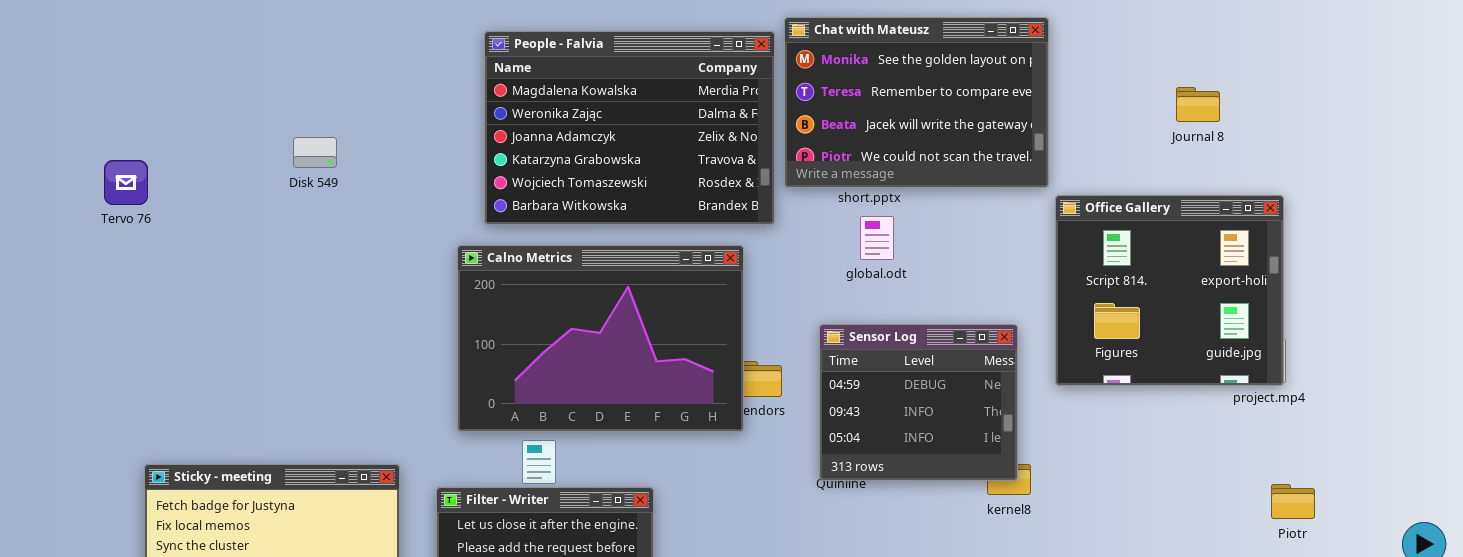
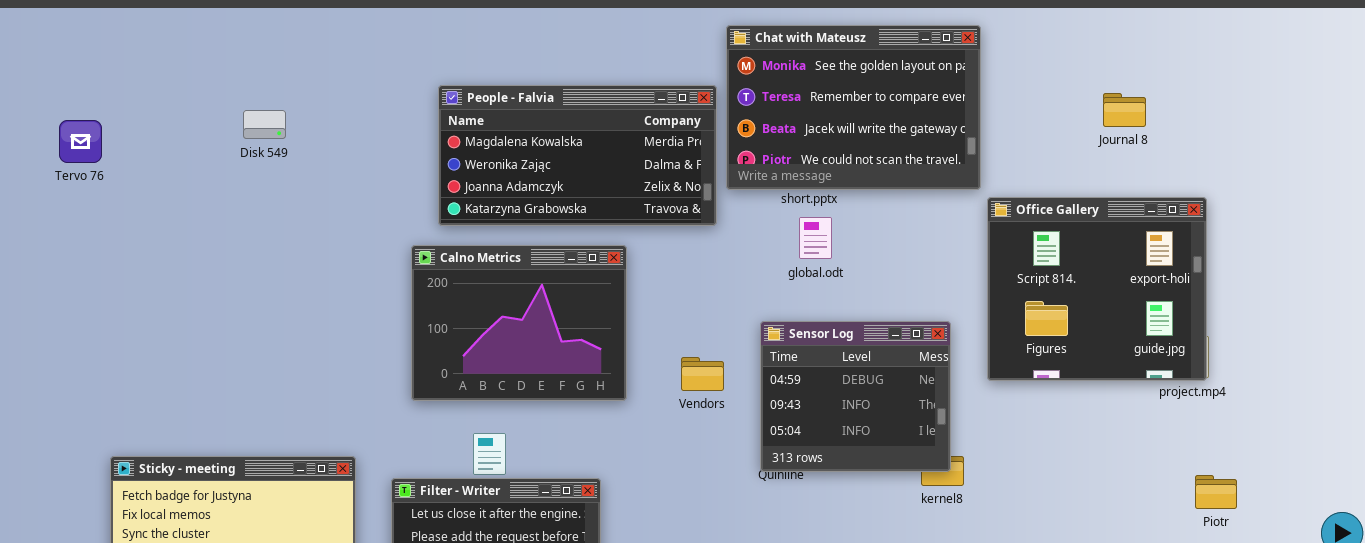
People - Falvia: [484,31,775,225] -> [438,85,717,226], resized
Disk 549: [293,137,337,168] -> [243,110,286,139], moved
Tervo 76: [104,160,148,205] -> [59,120,102,163], moved
Calno Metrics: [457,245,744,432] -> [411,245,627,401], resized

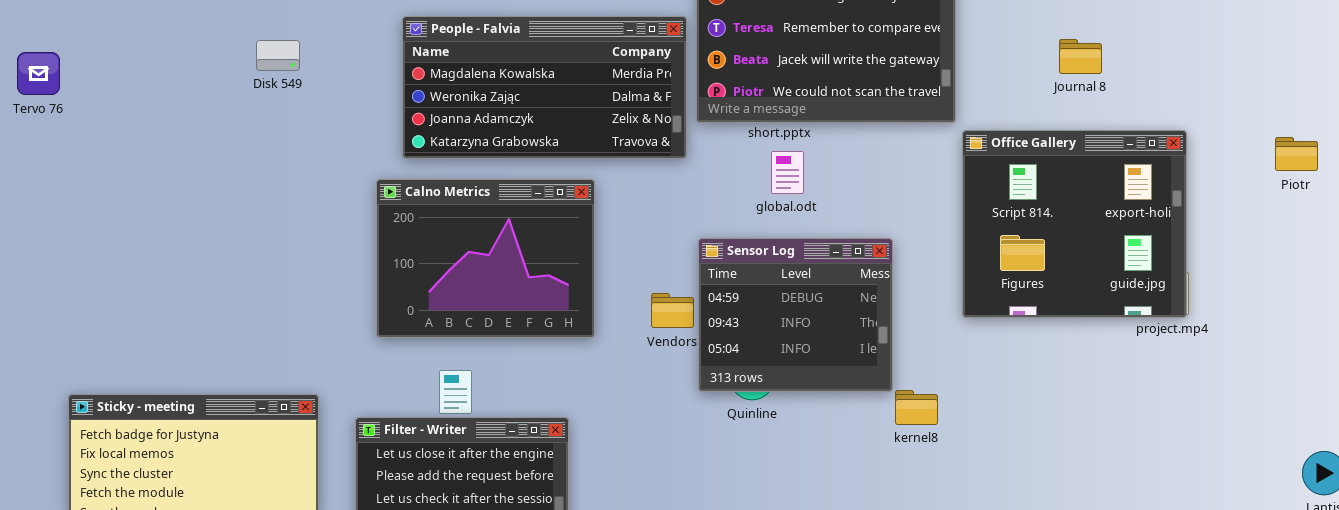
Journal 8: [1103,93,1146,127] -> [1059,39,1102,74], moved
Disk 549: [243,110,286,139] -> [256,40,300,71], moved
Sensor Log: [760,321,951,472] -> [698,238,893,392], moved
Piotr: [1195,475,1237,509] -> [1275,137,1318,171], moved

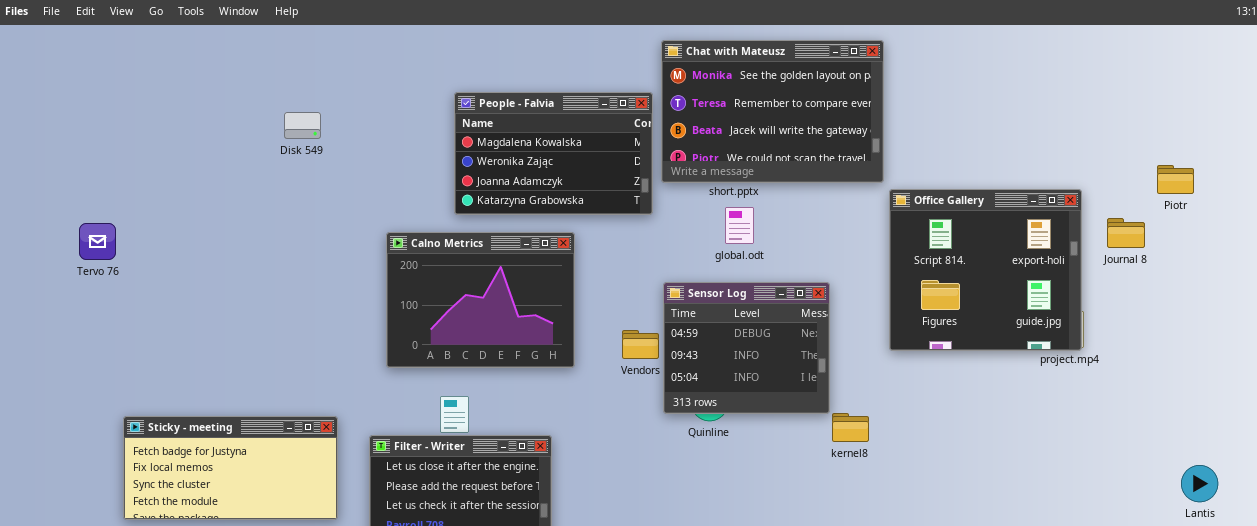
People - Falvia: [402,16,687,159] -> [454,92,653,215], resized
Journal 8: [1059,39,1102,74] -> [1107,218,1145,248], moved
Tervo 76: [17,52,60,95] -> [79,223,116,260], moved
Piotr: [1275,137,1318,171] -> [1157,165,1194,194], moved

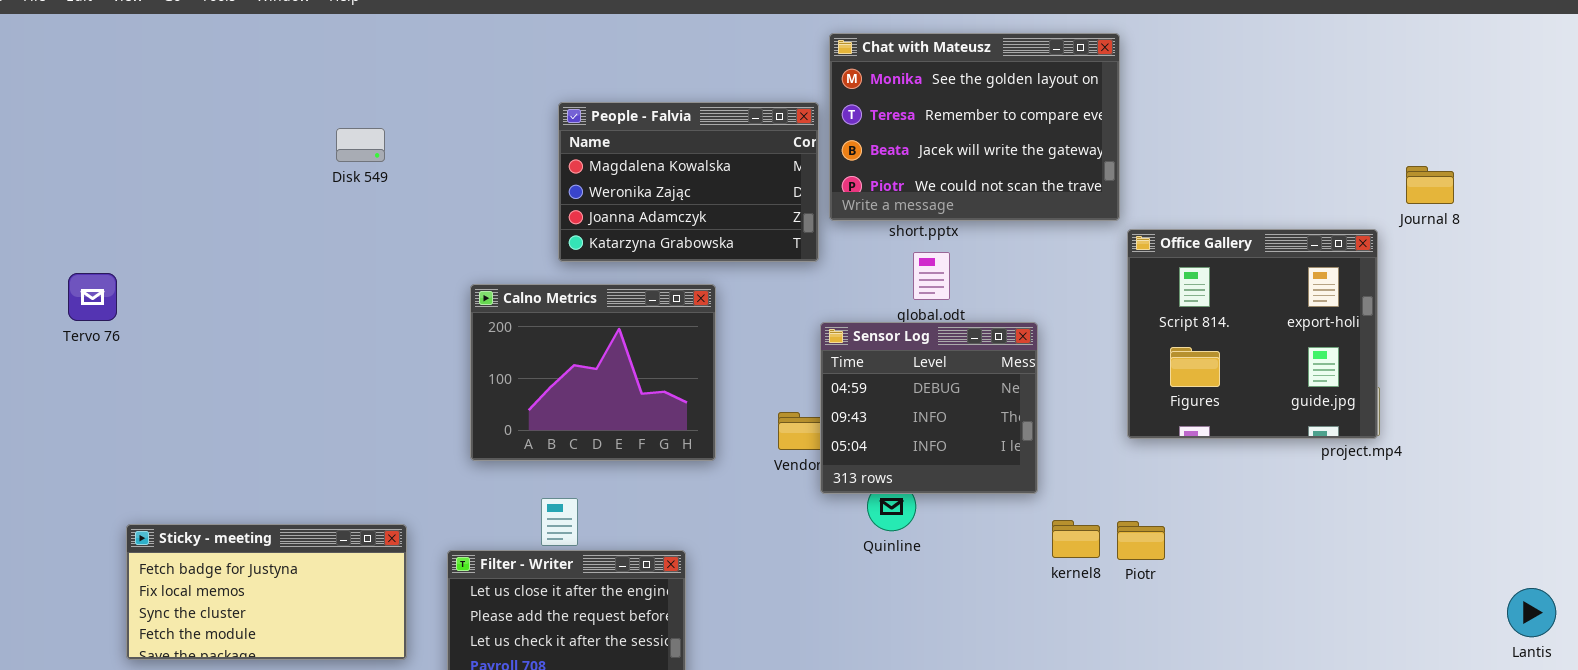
Piotr: [1157,165,1194,194] -> [1117,521,1165,560], moved
Journal 8: [1107,218,1145,248] -> [1406,166,1454,204], moved
Sensor Log: [663,282,830,414] -> [820,322,1038,494], moved

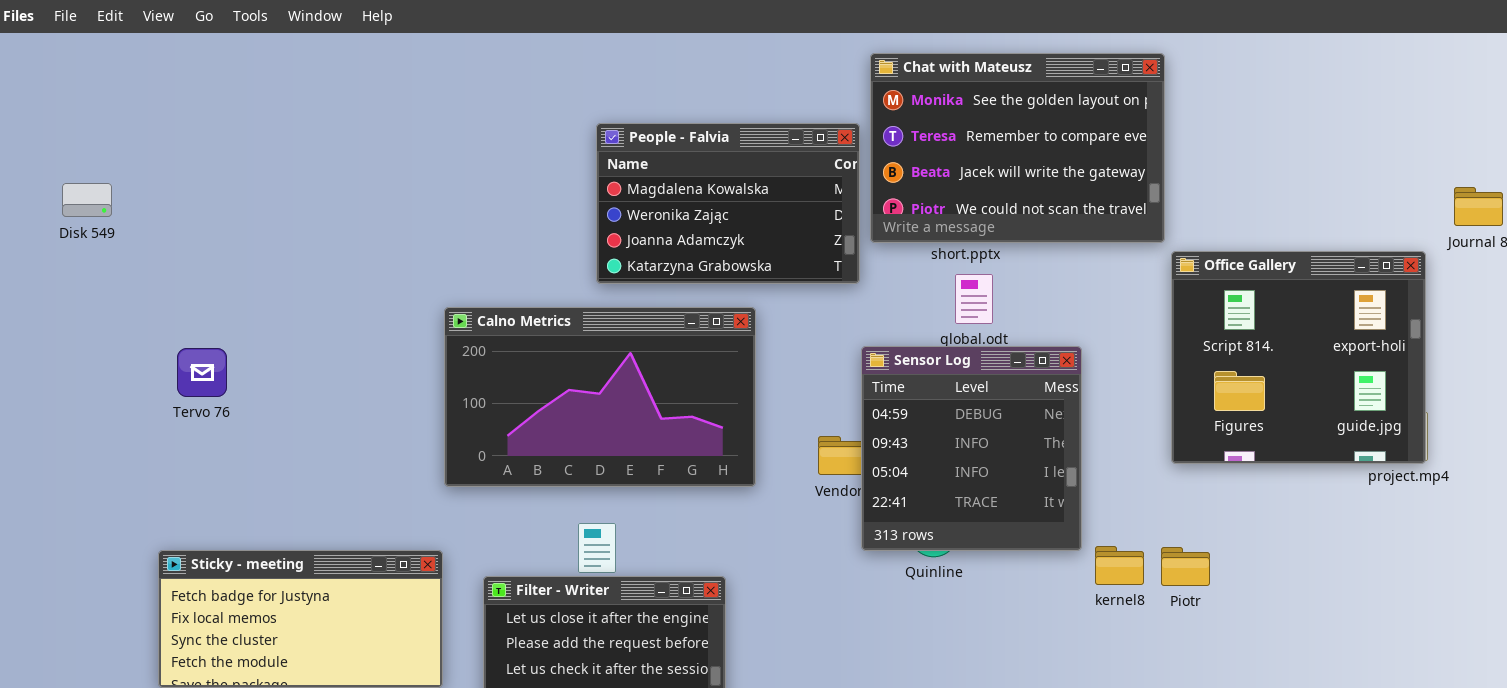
Disk 549: [336,128,385,162] -> [62,183,112,217], moved
Tervo 76: [68,273,117,321] -> [177,348,227,397], moved
Calno Metrics: [470,284,716,461] -> [444,307,756,487], resized
Sensor Log: [820,322,1038,494] -> [861,346,1082,551], resized

